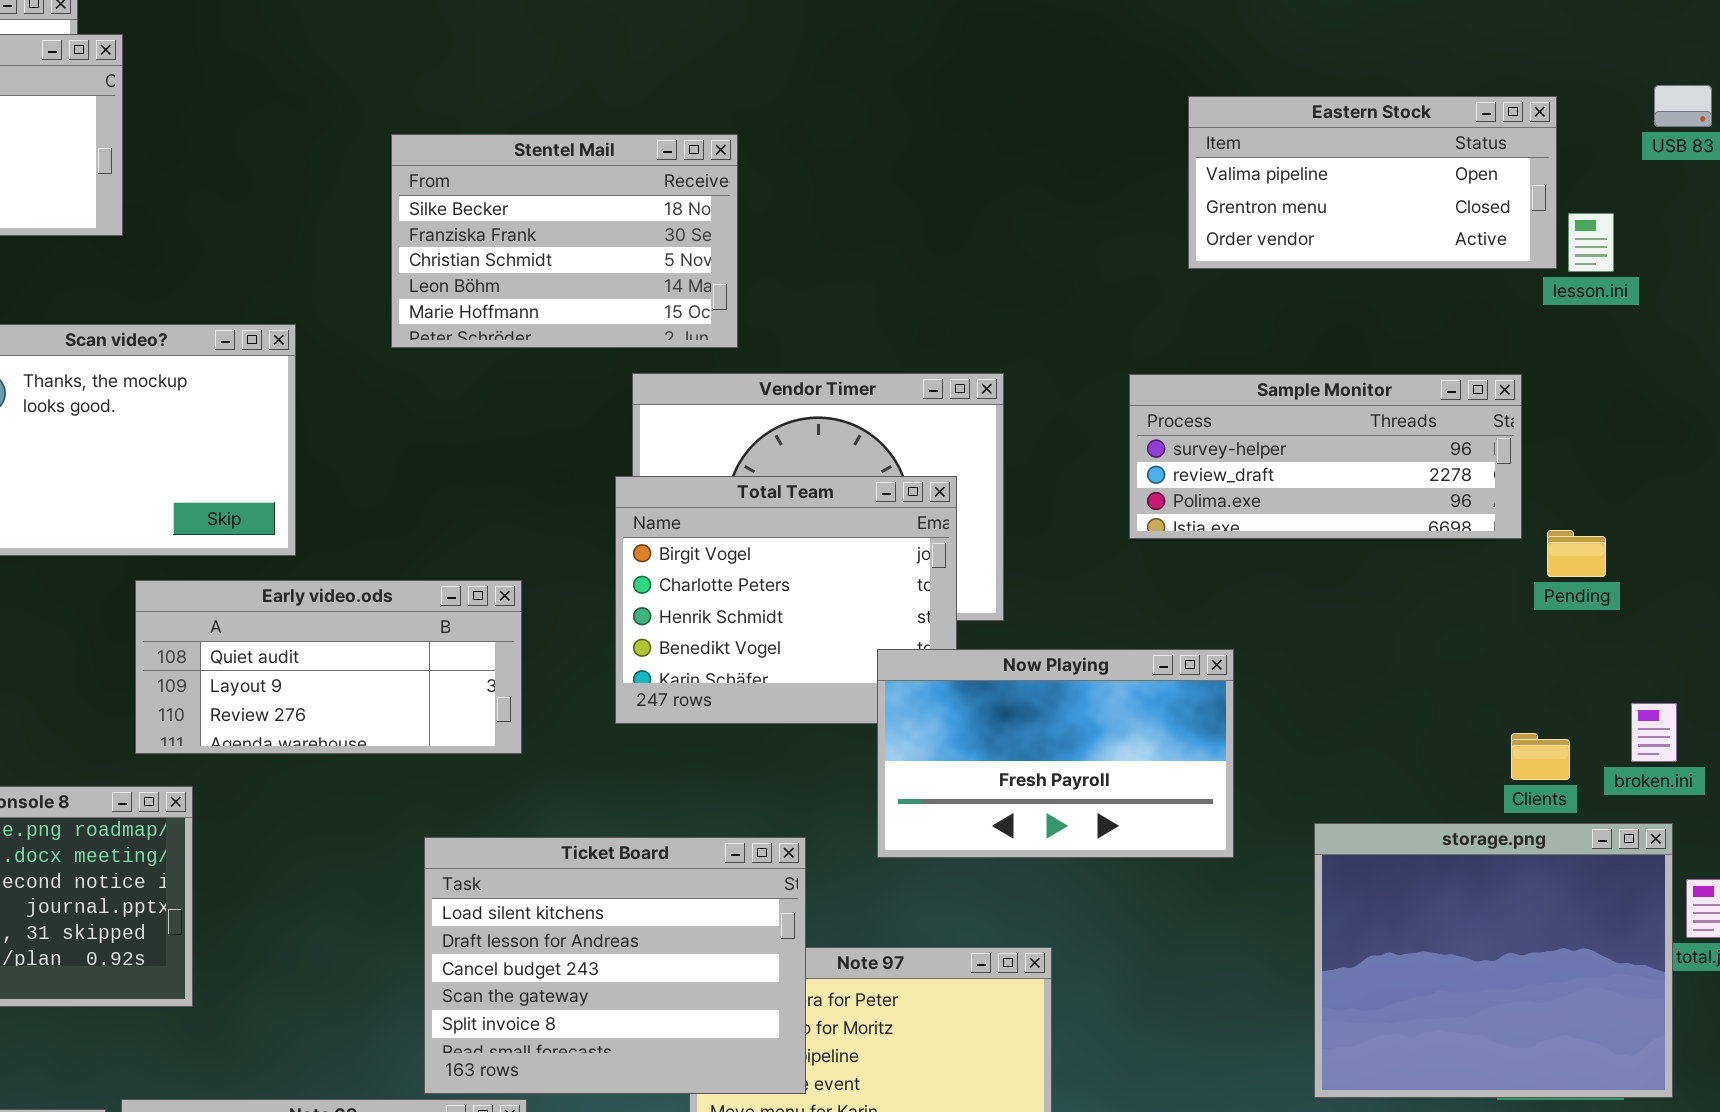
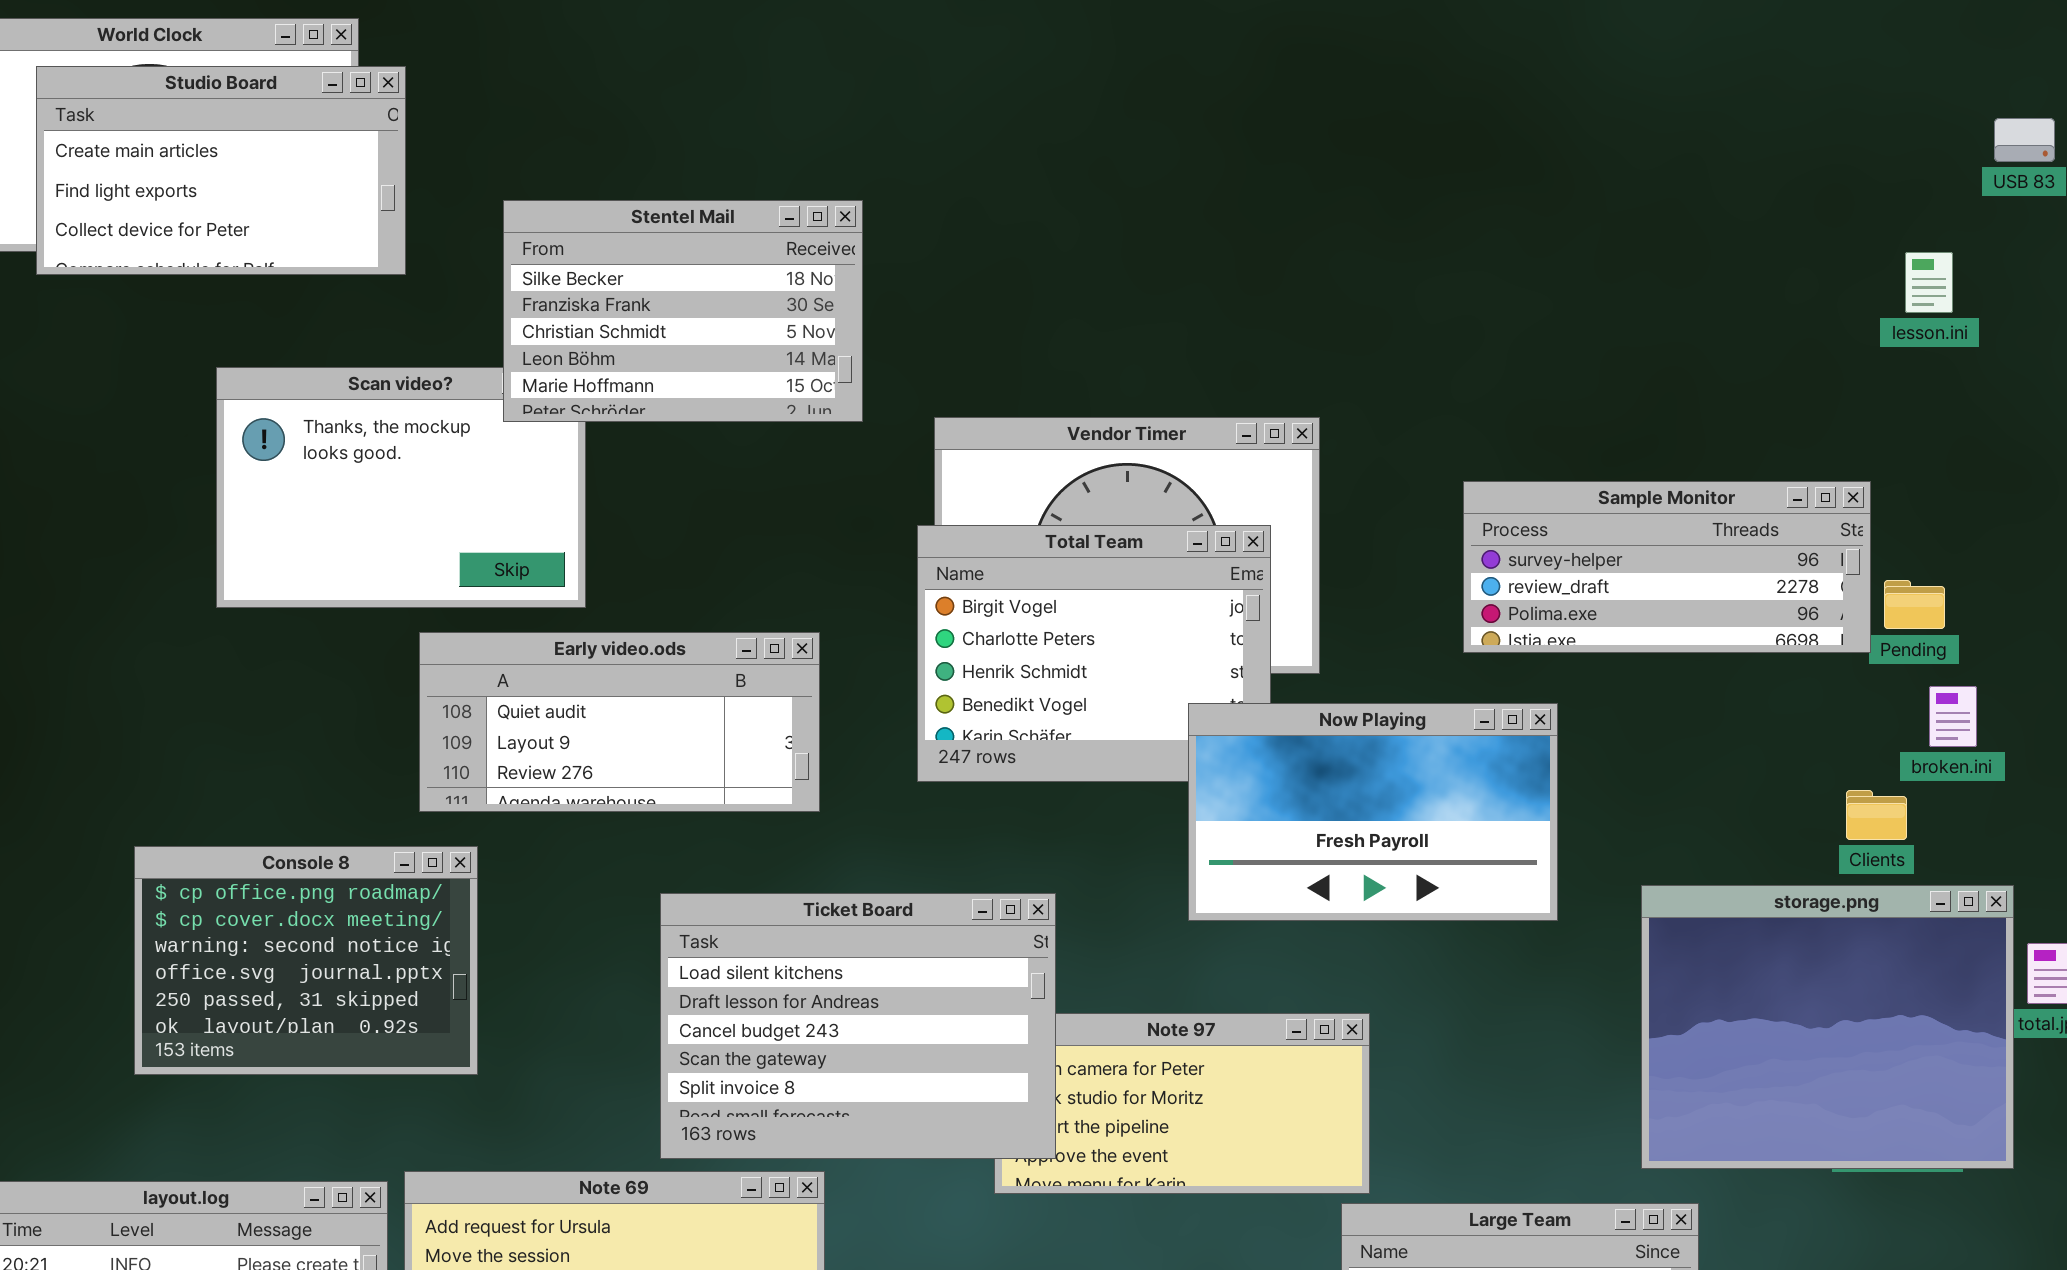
Eastern Stock: [1188,96,1557,269] -> none, closed
Stentel Mail: [391,134,738,348] -> [503,200,863,422], moved
Sample Monitor: [1129,374,1522,539] -> [1463,481,1871,653], moved
broken.ini: [1631,703,1677,762] -> [1929,686,1977,747], moved
Ticket Board: [424,837,806,1094] -> [660,893,1056,1159], moved

